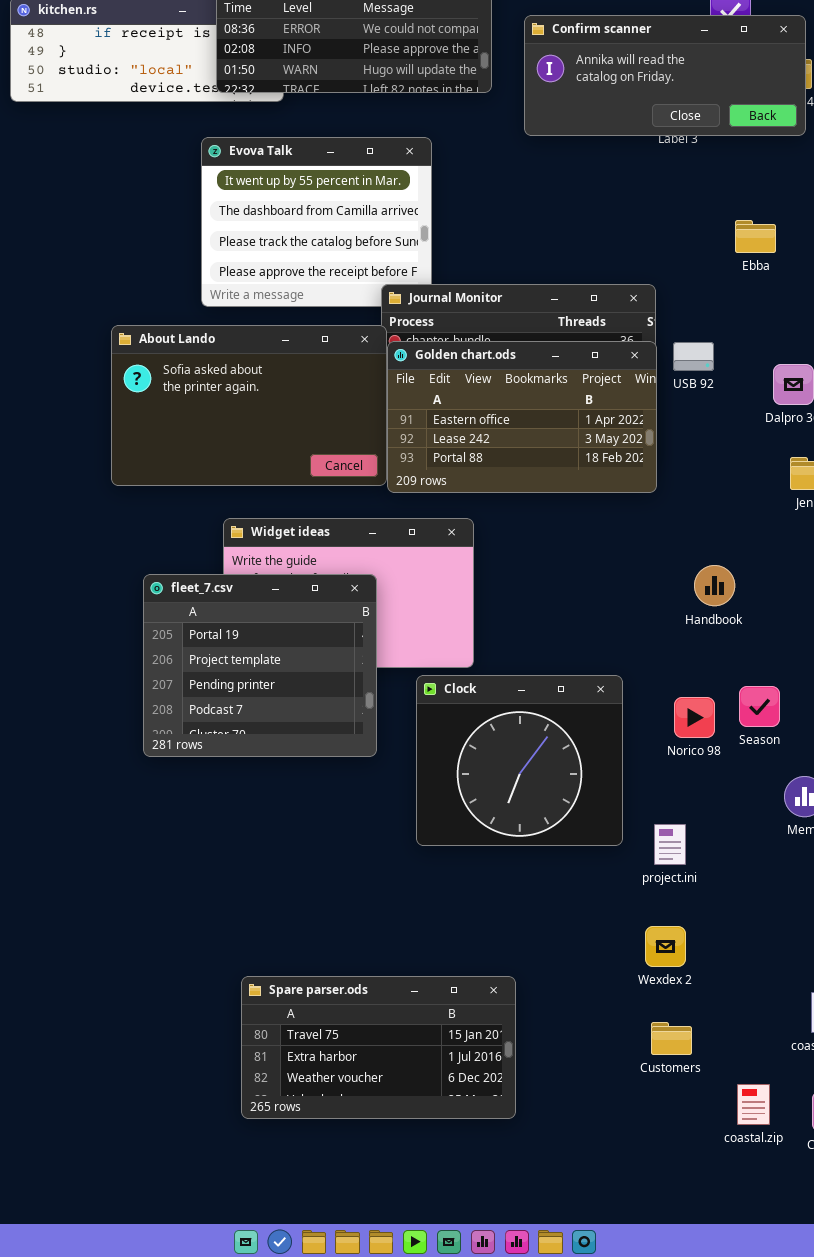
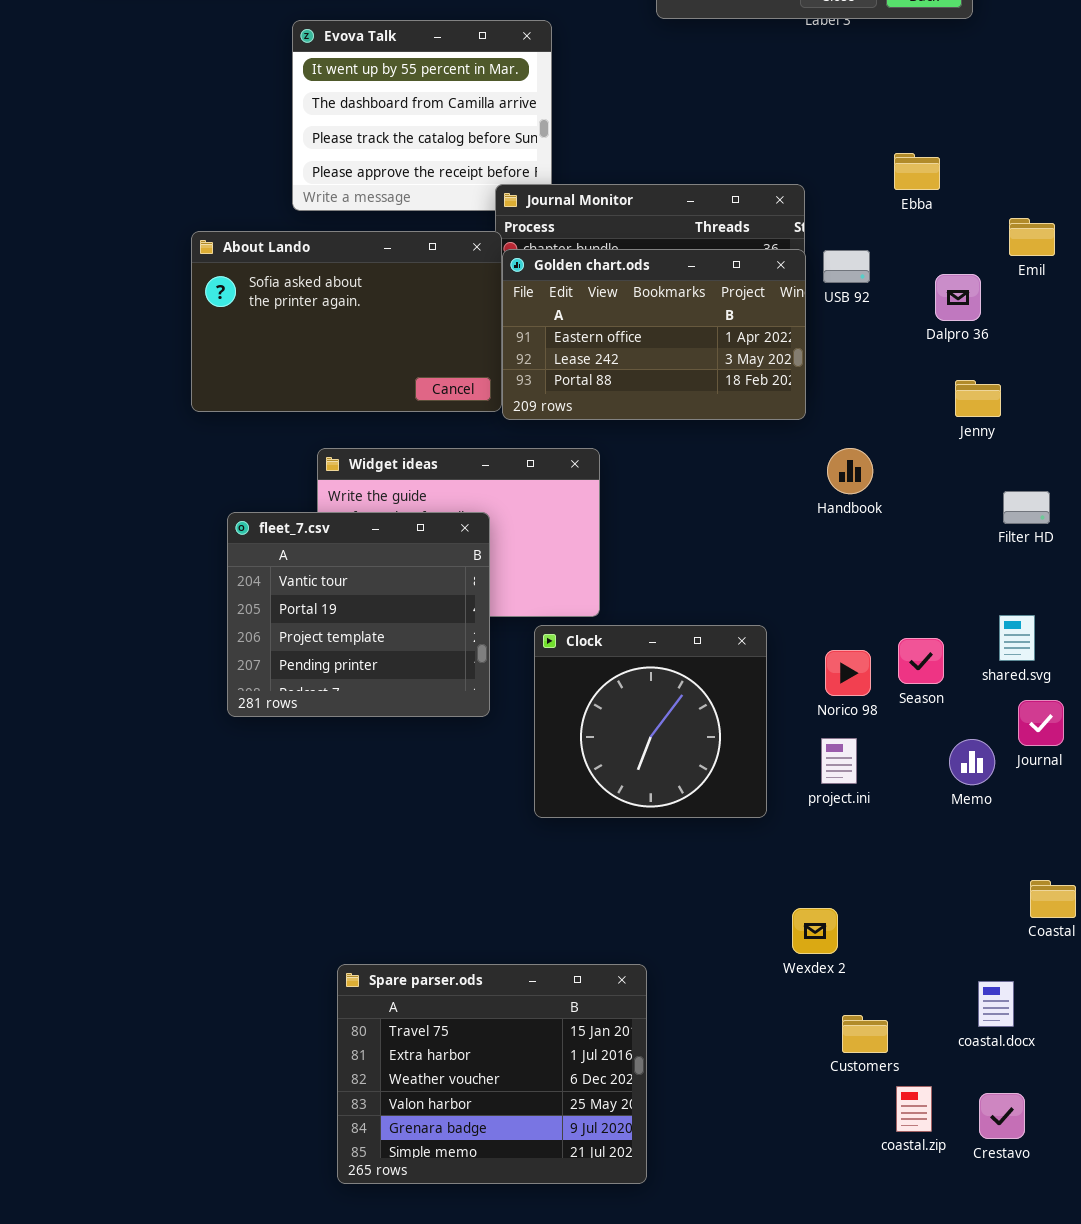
Ebba: [735,220,776,253] -> [894,153,940,190], moved
Handbook: [694,565,735,606] -> [827,448,873,494], moved
fleet_7.csv: [143,574,377,757] -> [227,512,490,717], scrolled up 1 row
project.ini: [654,824,686,865] -> [821,738,857,784], moved
Spare parser.ods: [241,976,516,1119] -> [337,964,647,1184], resized
Customers: [651,1022,692,1055] -> [842,1015,888,1053], moved

